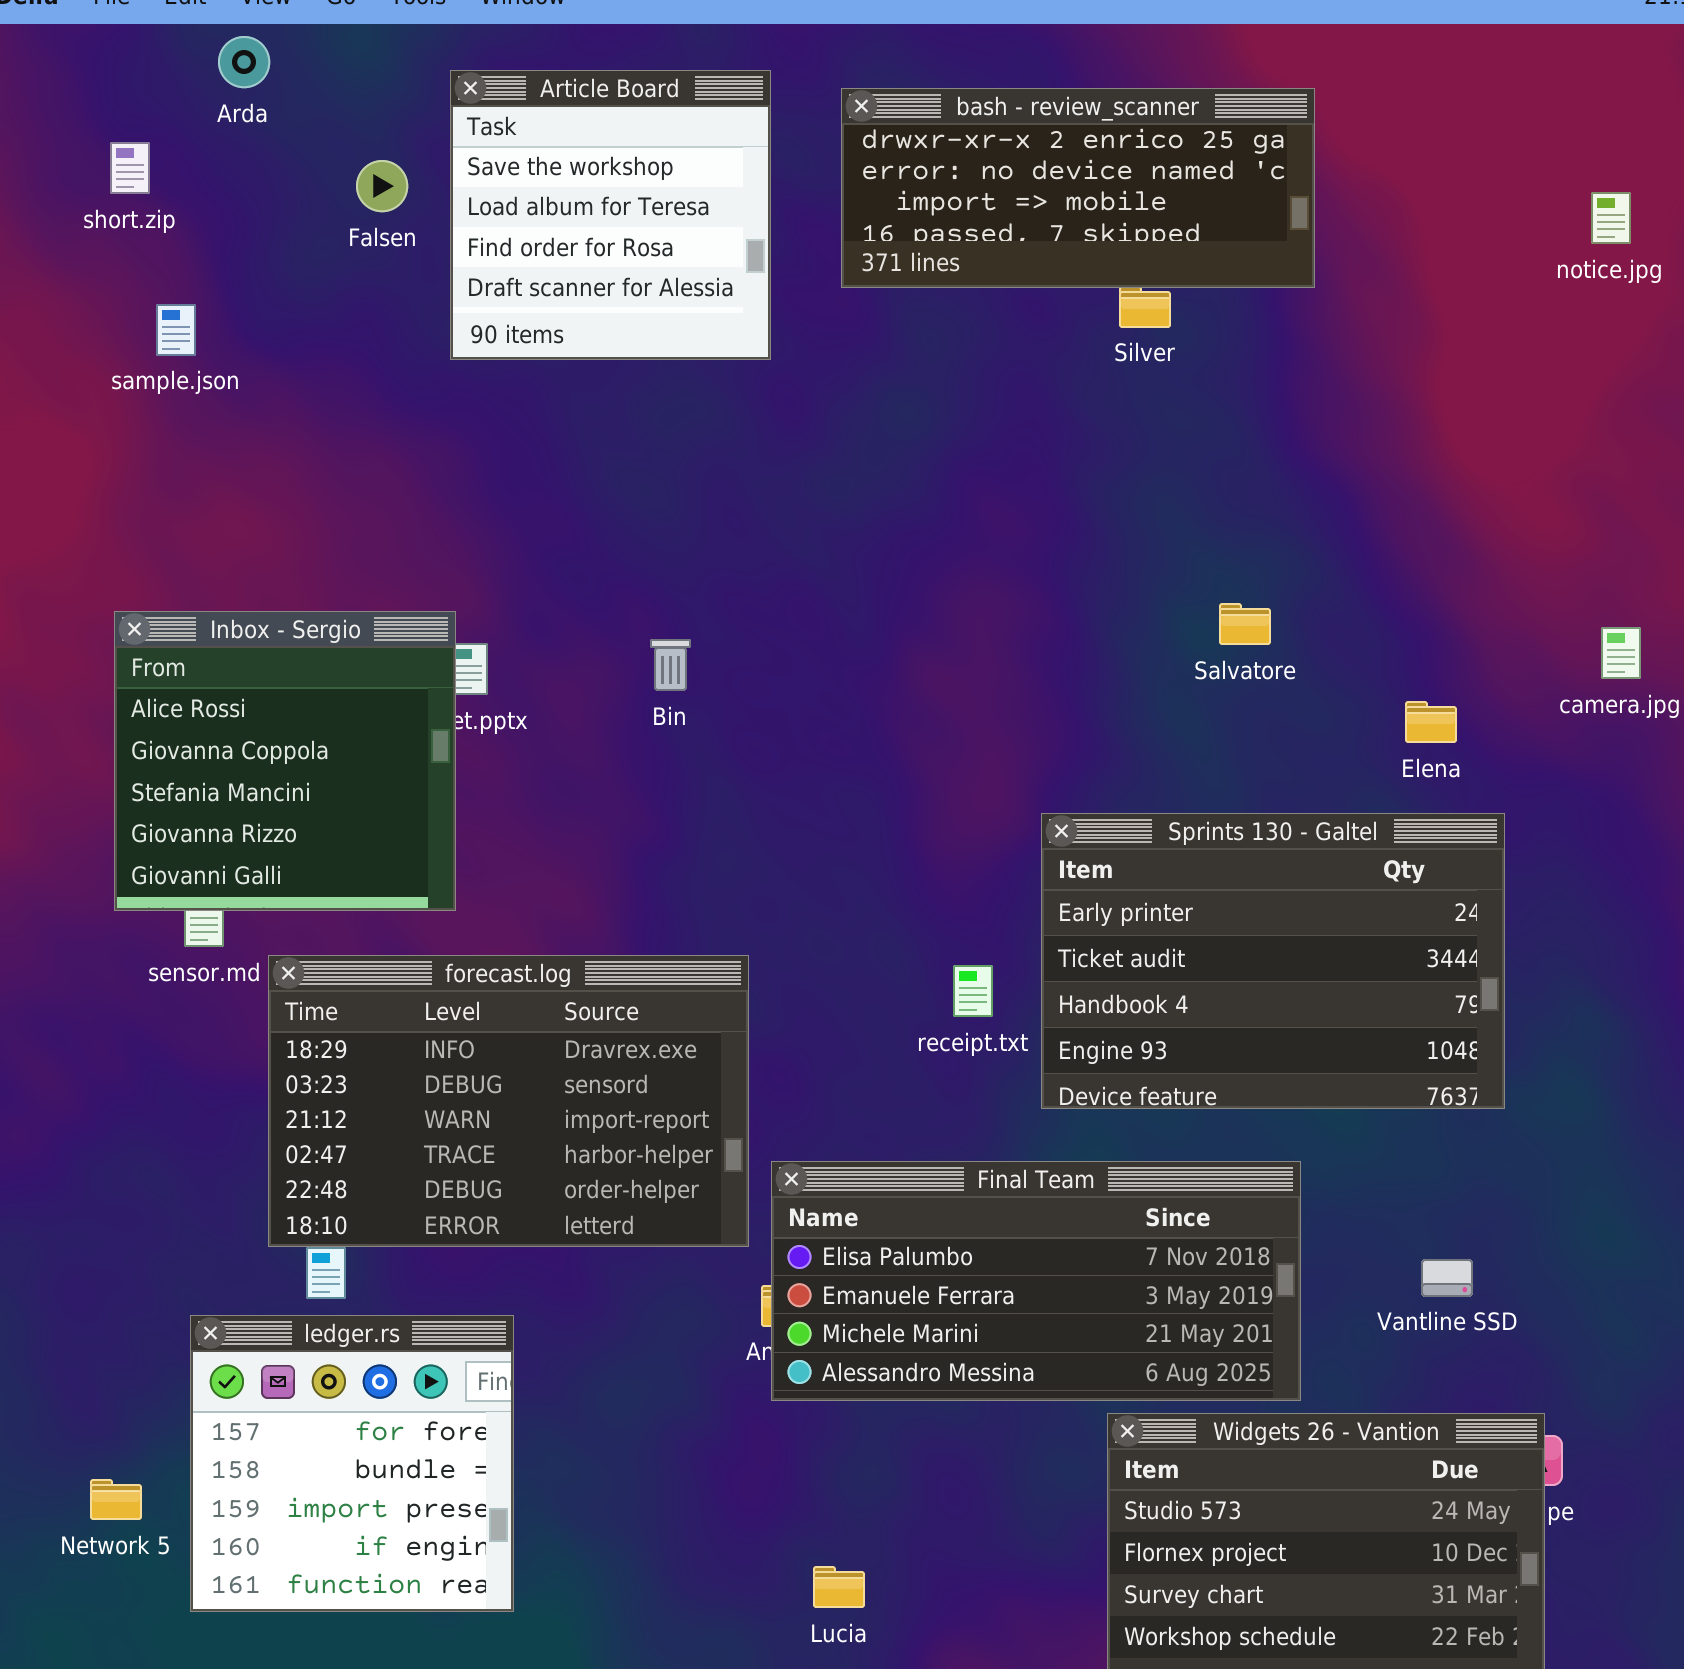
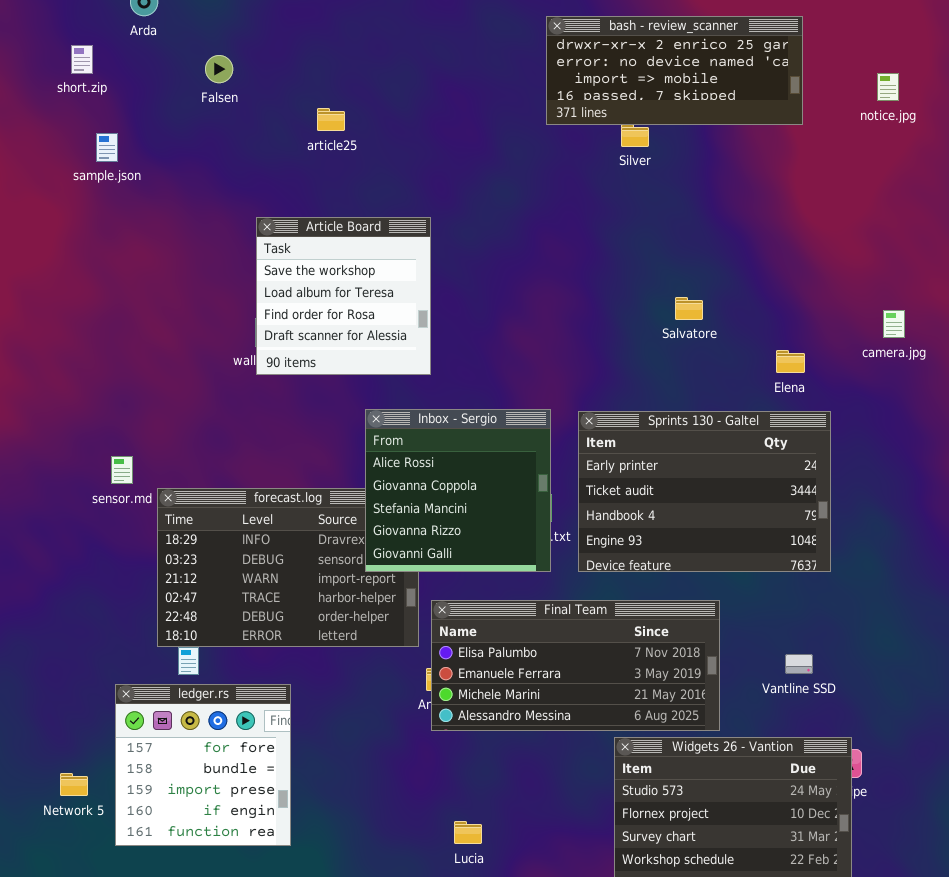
Article Board: [450,70,771,360] -> [256,217,431,375], moved
bash - review_scanner: [841,88,1315,288] -> [546,16,803,125], moved
Inbox - Sergio: [114,611,456,911] -> [365,409,551,572], moved

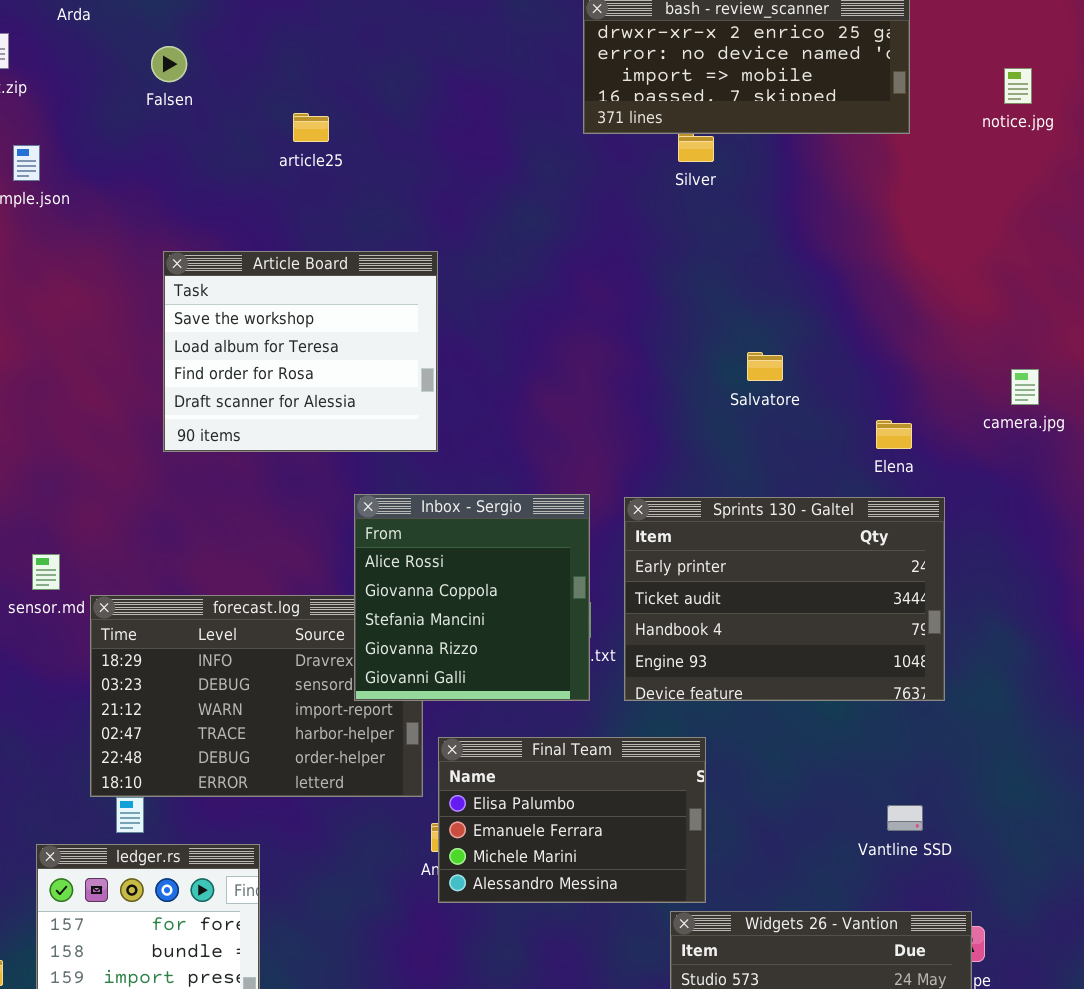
Article Board: [256,217,431,375] -> [163,251,438,452], resized
Final Team: [431,600,720,731] -> [438,737,706,903], resized

